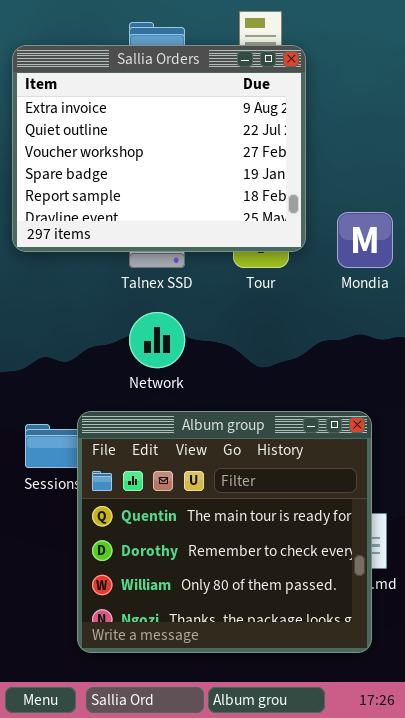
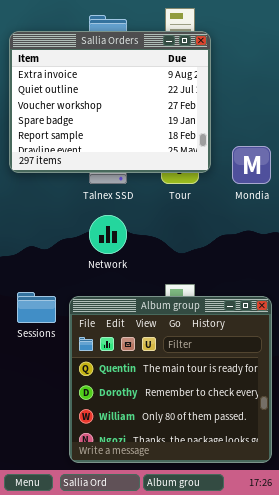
Album group: [77,411,372,653] -> [69,296,272,463], moved

